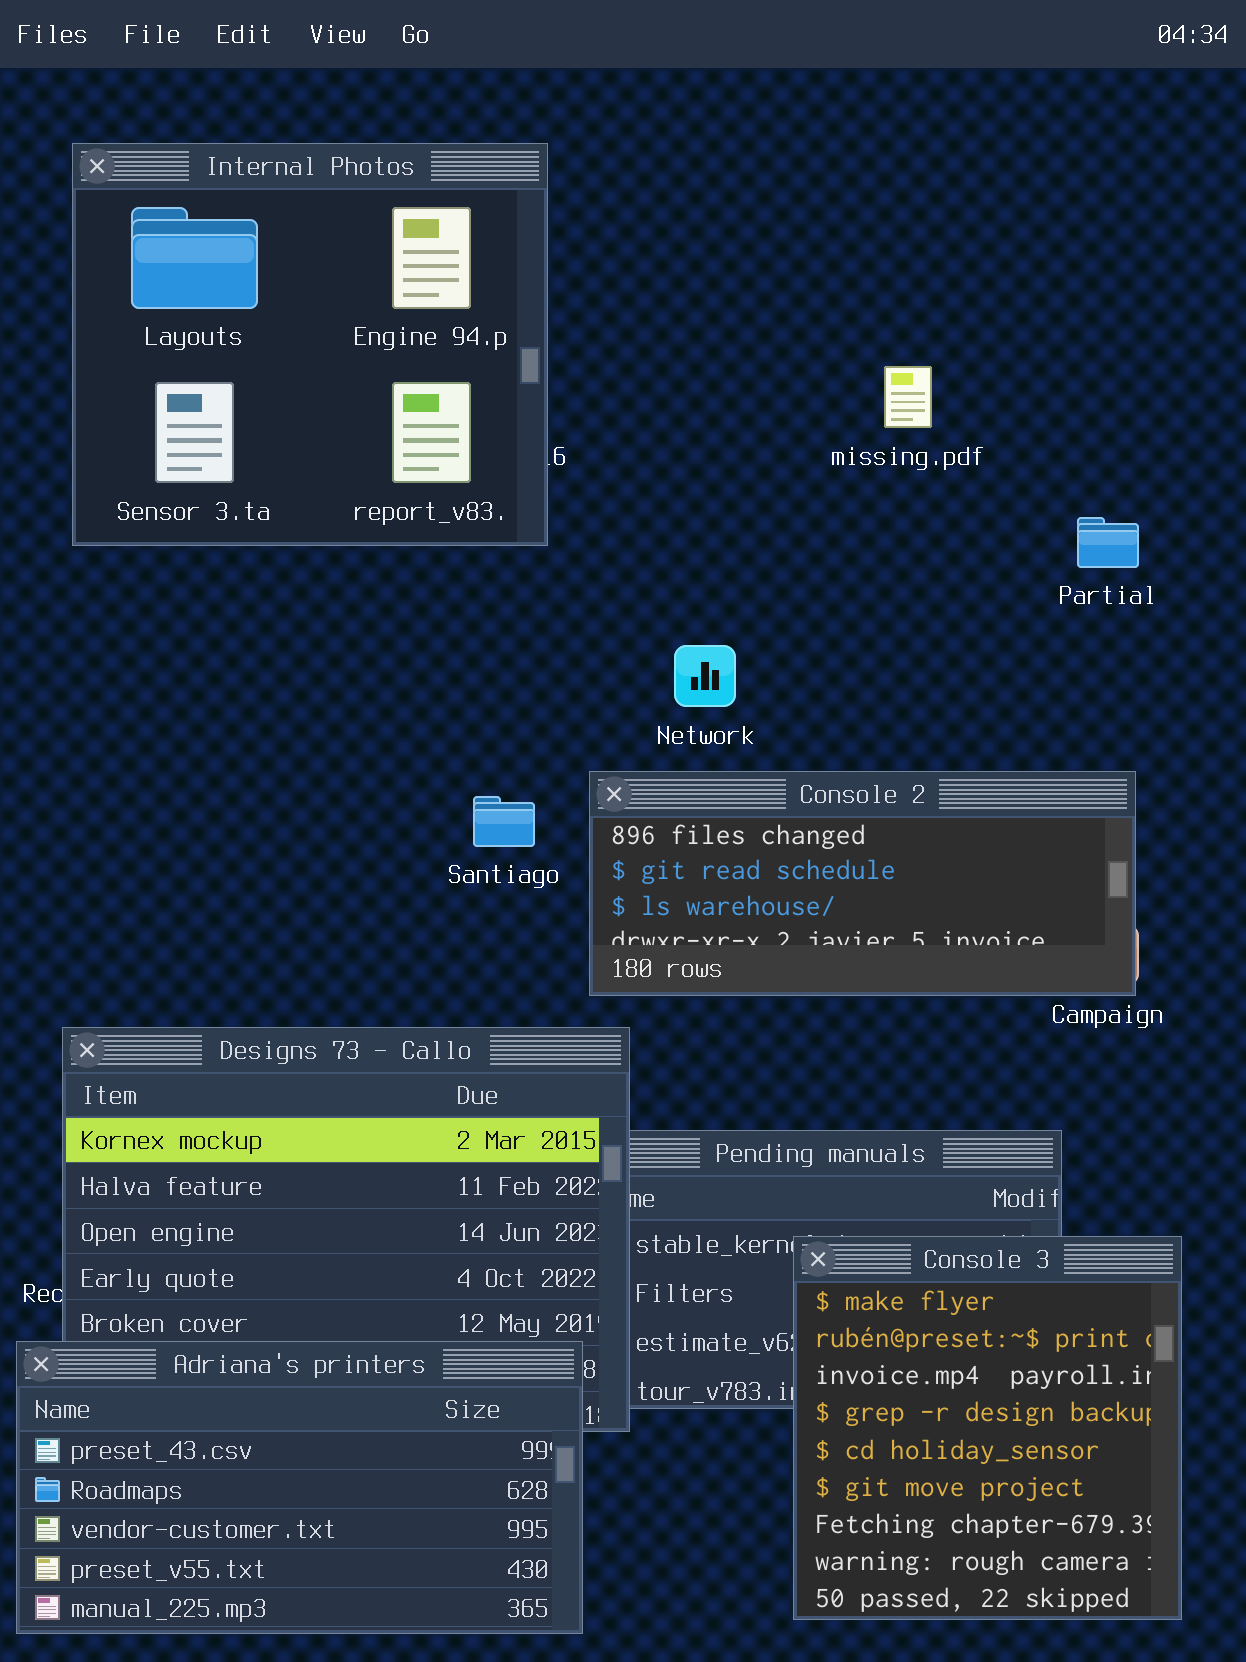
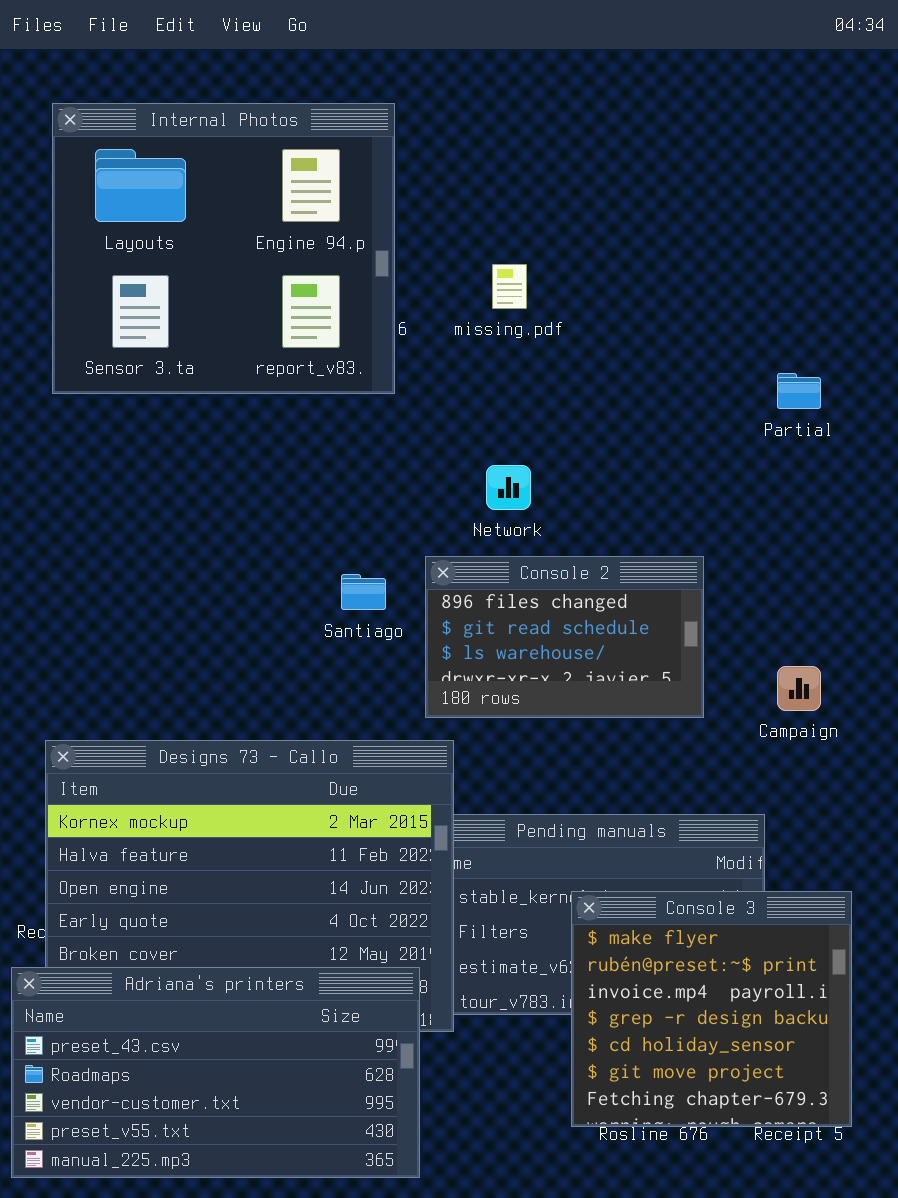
missing.pdf: [884,366,932,428] -> [492,264,527,309], moved
Console 2: [589,771,1136,996] -> [425,556,704,718], resized
Console 3: [793,1236,1182,1620] -> [571,891,852,1127], resized

